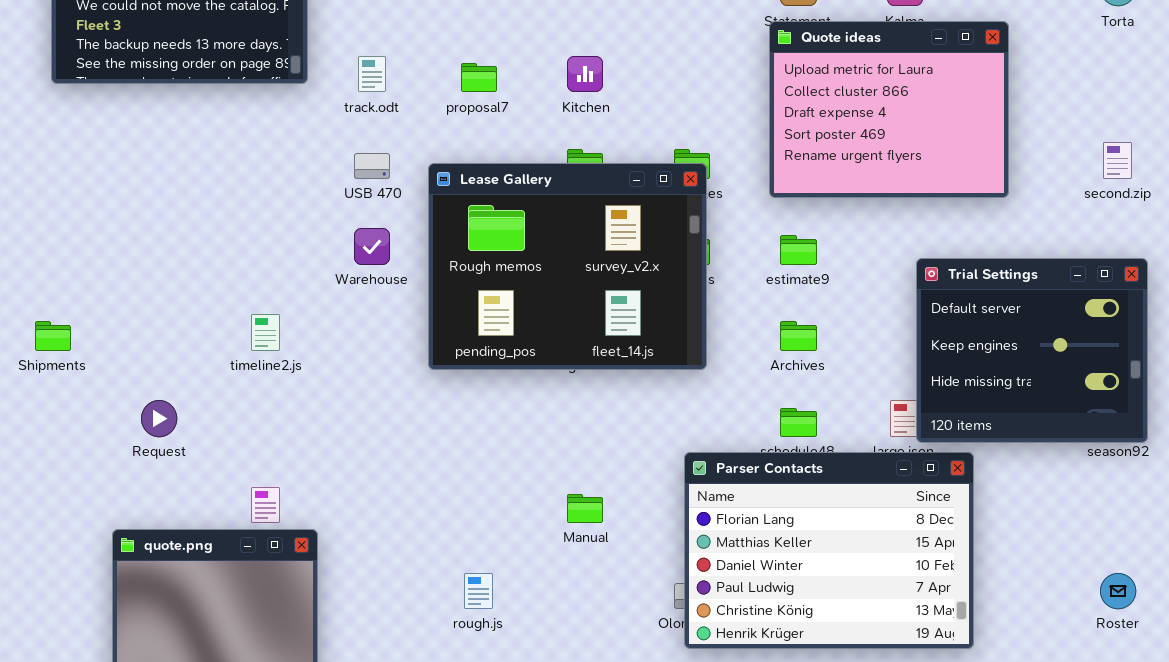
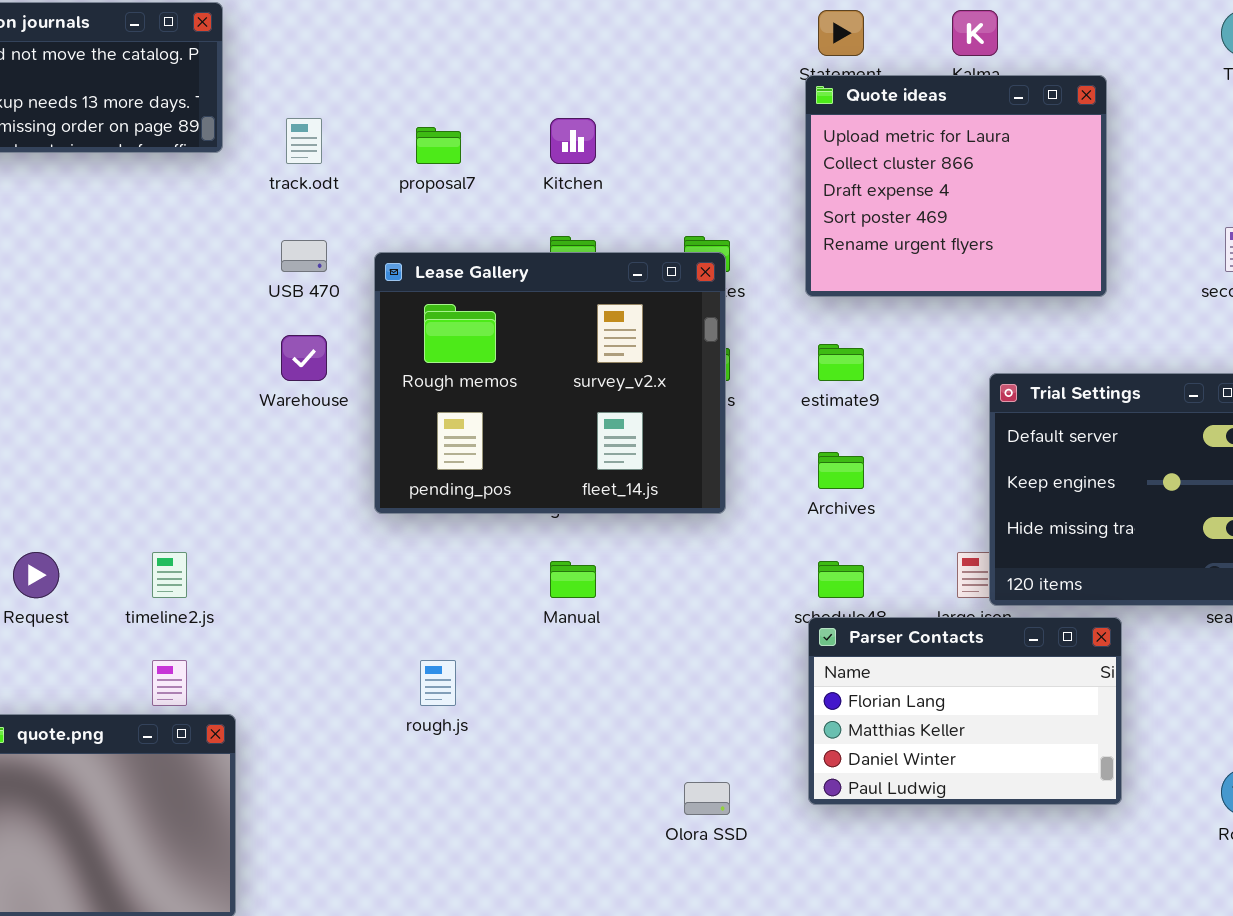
timeline2.js: [251,314,280,351] -> [152,552,187,598], moved
Parser Contacts: [684,452,974,649] -> [808,617,1122,805], moved, resized
Manual: [567,494,603,523] -> [550,561,596,598], moved
rough.js: [464,573,493,609] -> [420,660,456,706], moved

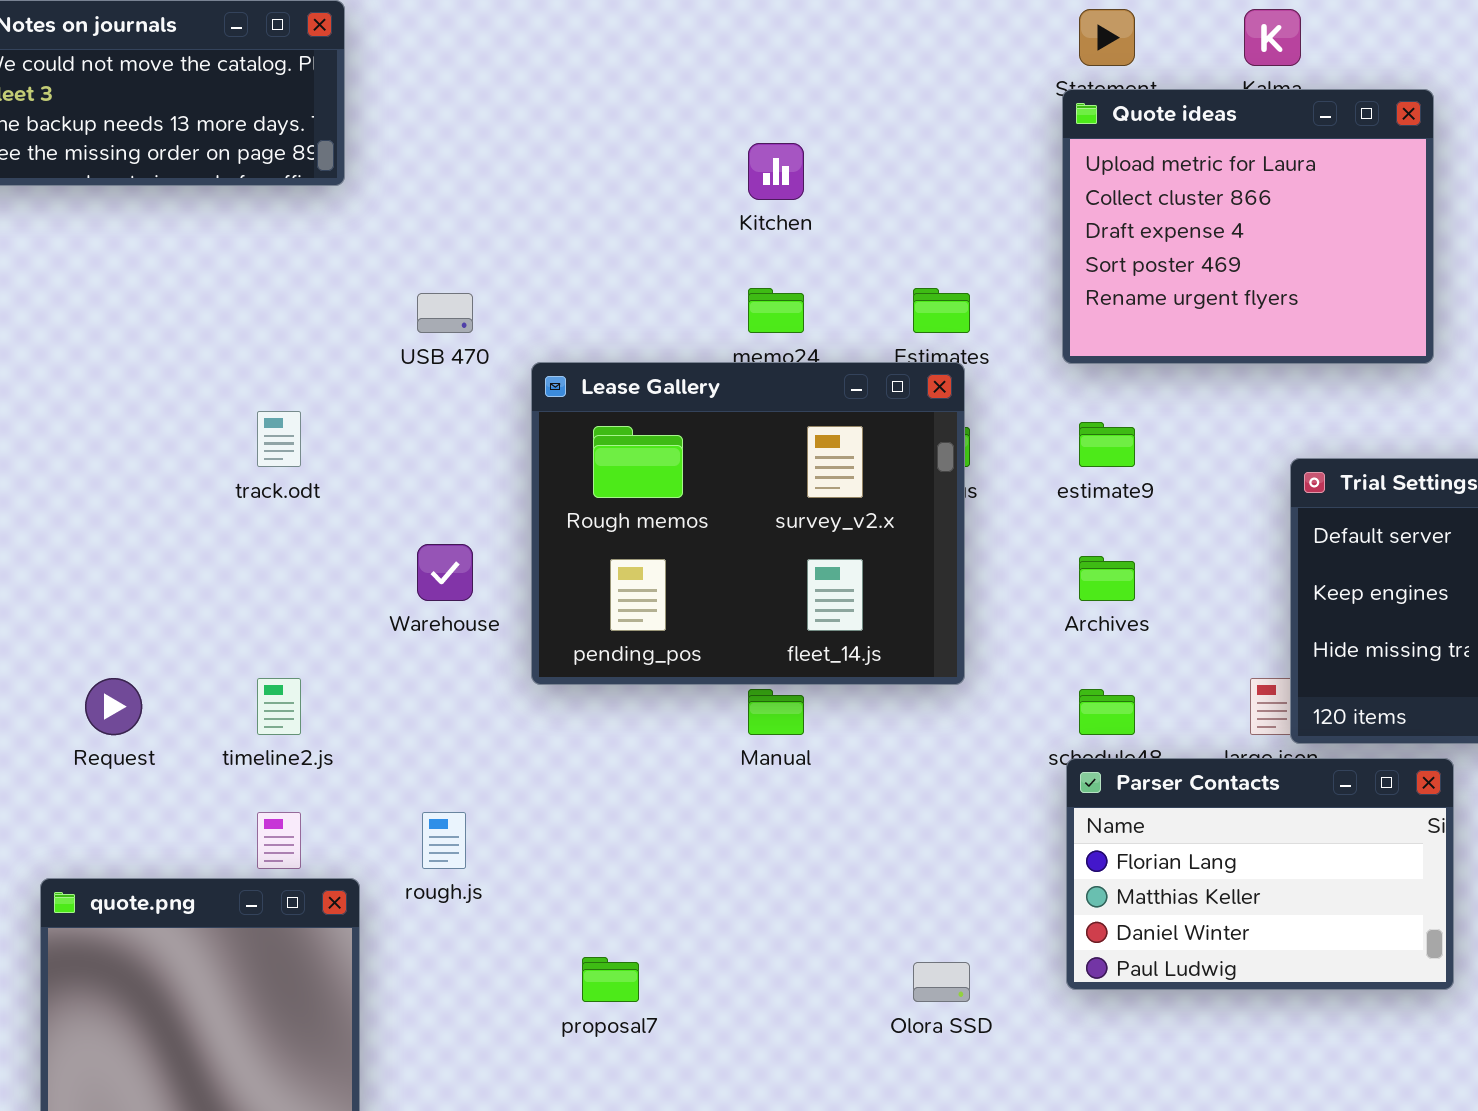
track.odt: [286,118,322,164] -> [257,411,301,467], moved
proposal7: [416,127,461,164] -> [582,957,639,1002], moved
Lease Gallery: [374,252,726,514] -> [531,362,965,685], moved
Warehouse: [281,335,327,381] -> [417,544,473,601], moved
rough.js: [420,660,456,706] -> [422,812,466,869], moved

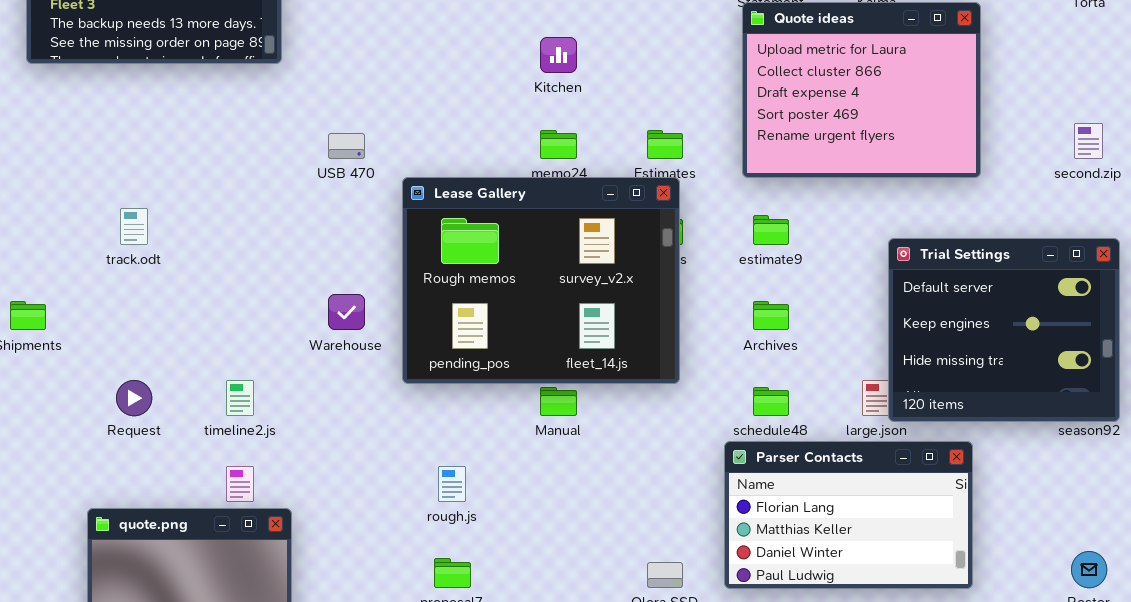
track.odt: [257,411,301,467] -> [120,208,148,245], moved
Parser Contacts: [1066,758,1454,990] -> [724,441,973,589], moved
rough.js: [422,812,466,869] -> [438,466,466,502], moved

